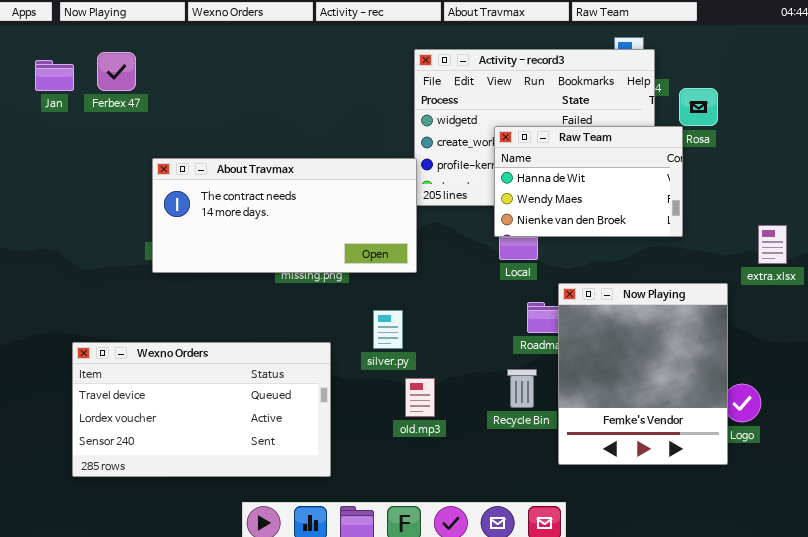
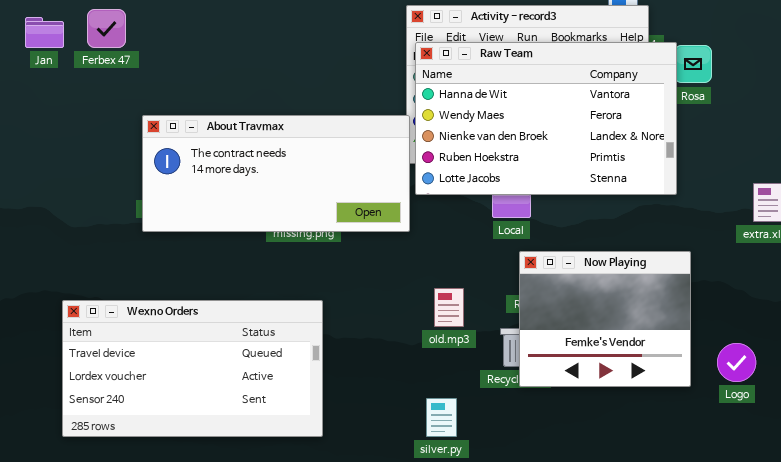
Raw Team: [494,126,683,237] -> [415,42,677,195], resized
Now Playing: [558,283,728,465] -> [519,251,691,387], moved, resized
silver.py: [373,310,403,349] -> [426,398,457,437], moved
old.mp3: [405,378,435,417] -> [434,288,464,327], moved

